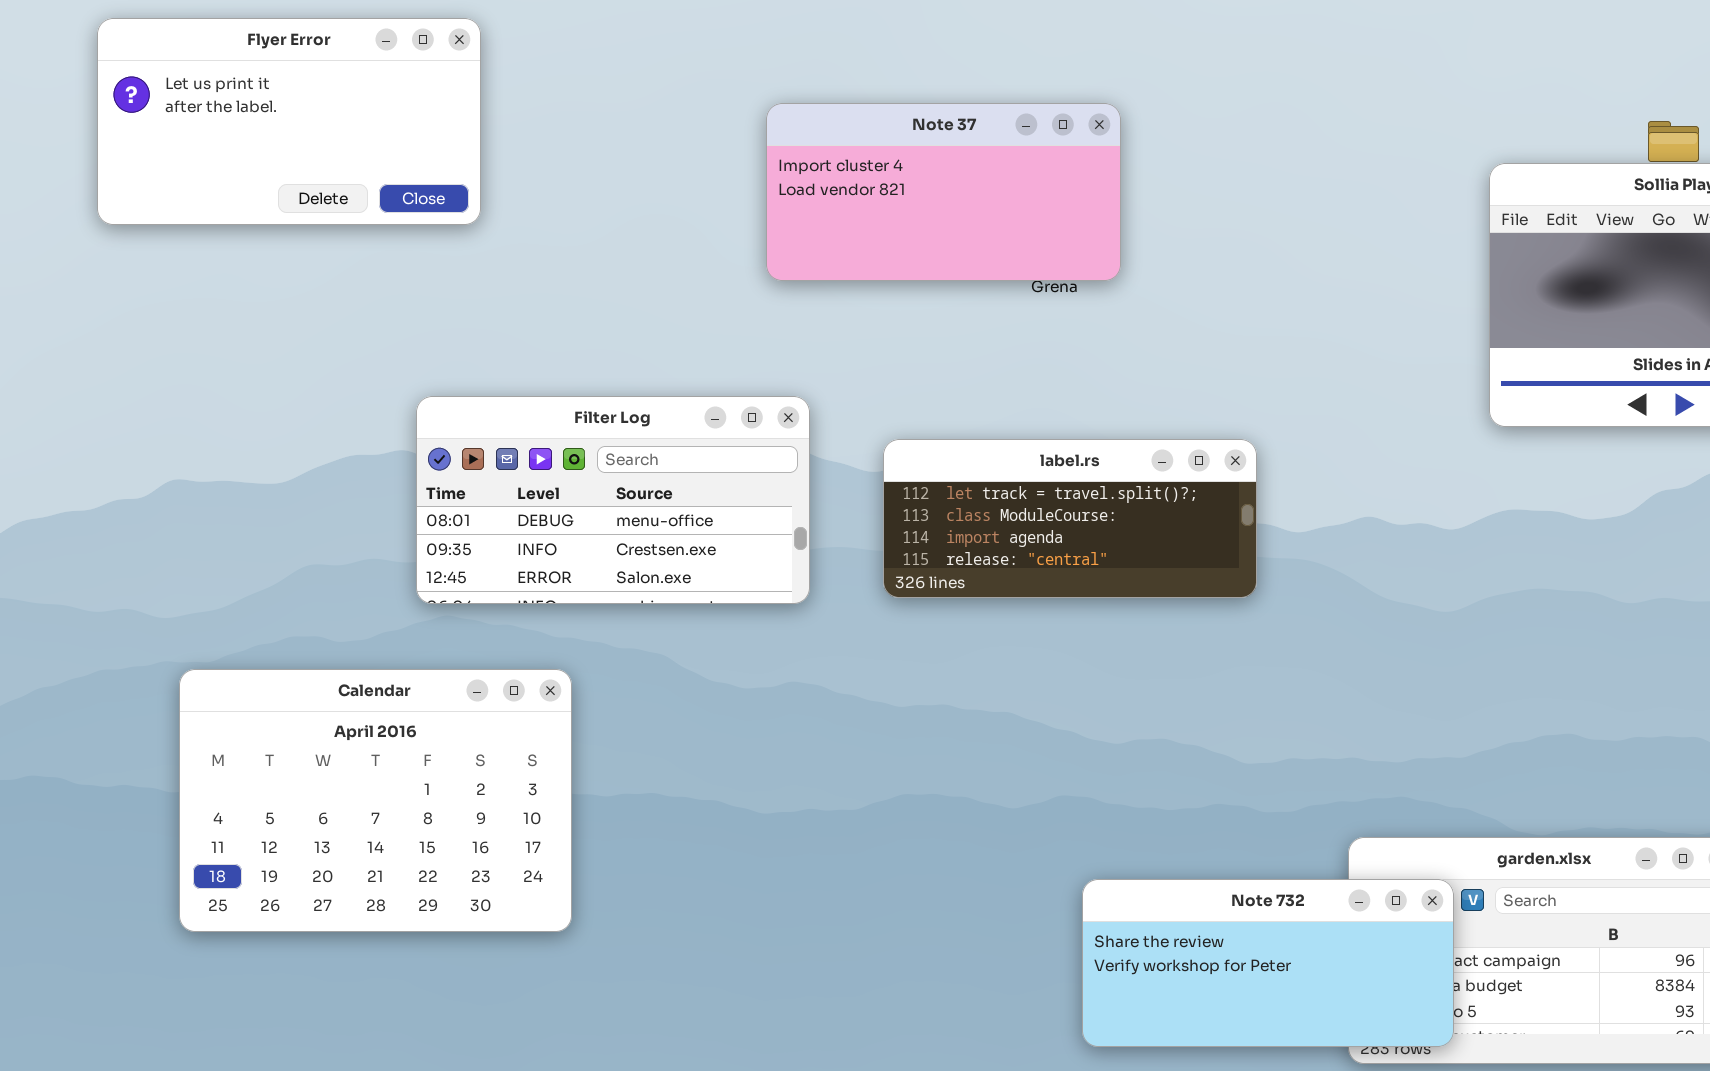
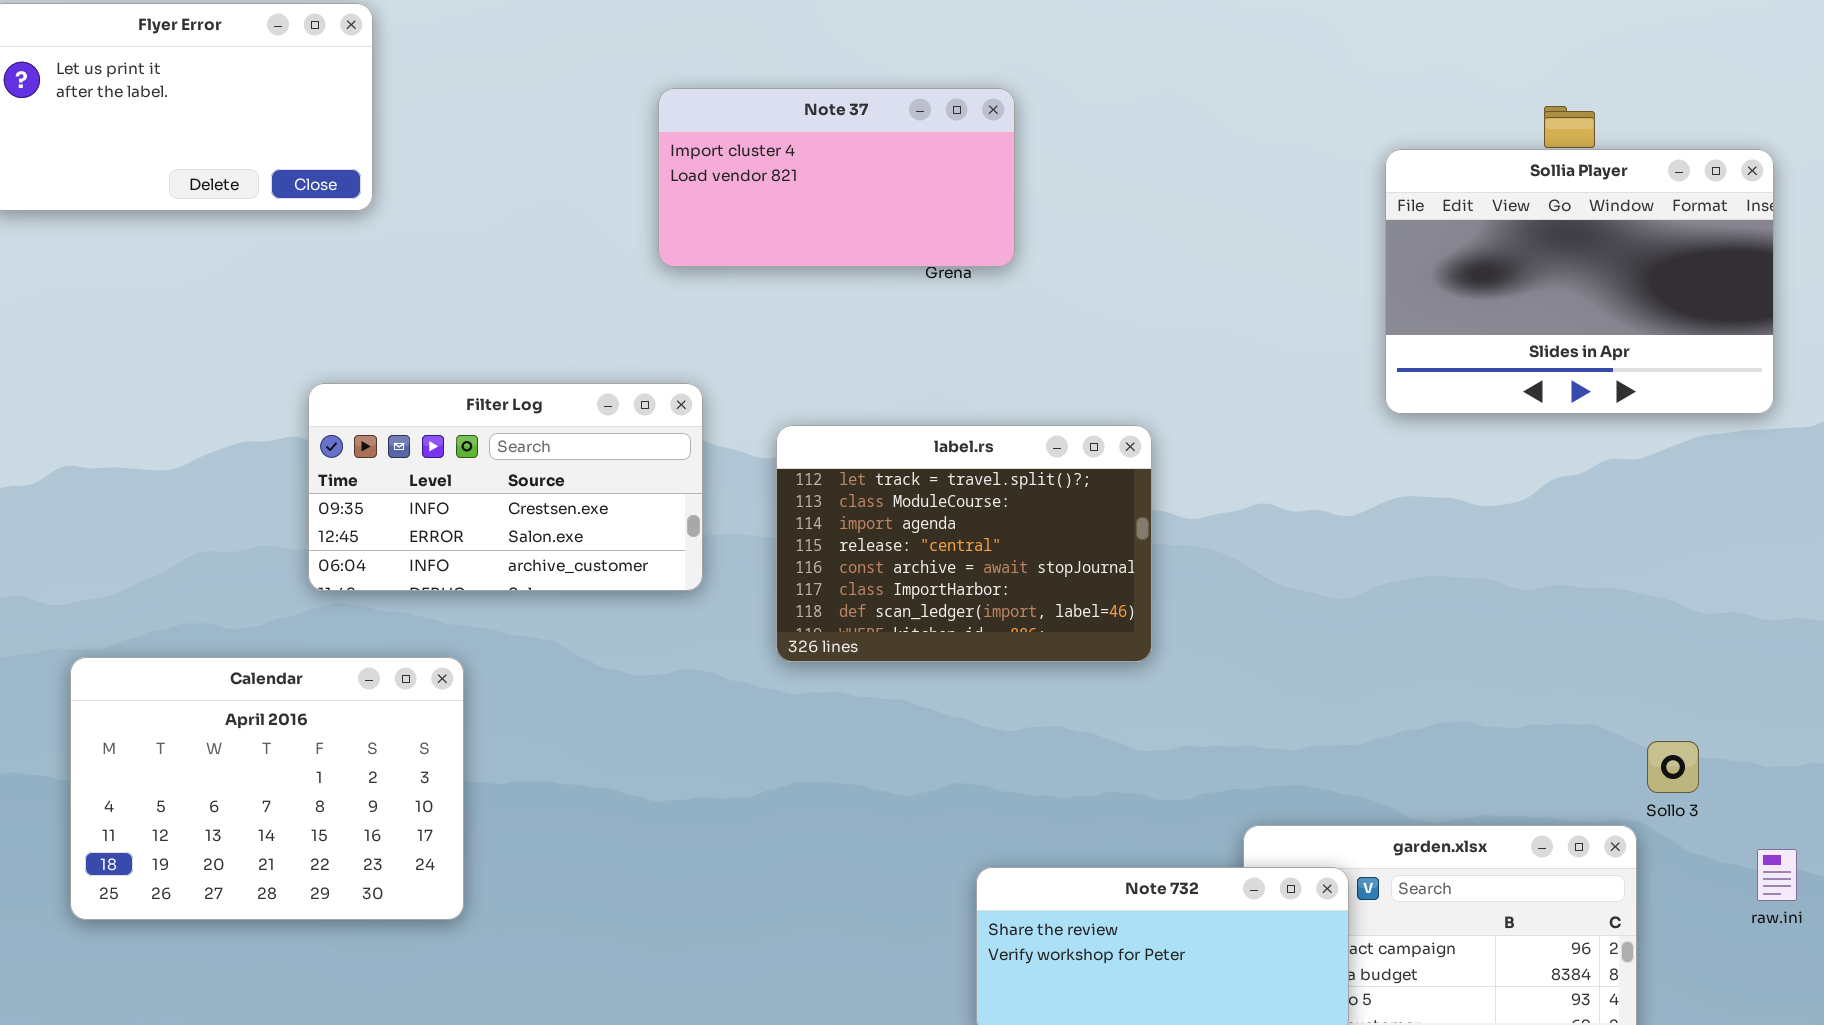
Filter Log: [416,396,810,604] -> [308,383,703,591], scrolled down 1 row
label.rs: [883,439,1257,598] -> [776,425,1152,662], resized

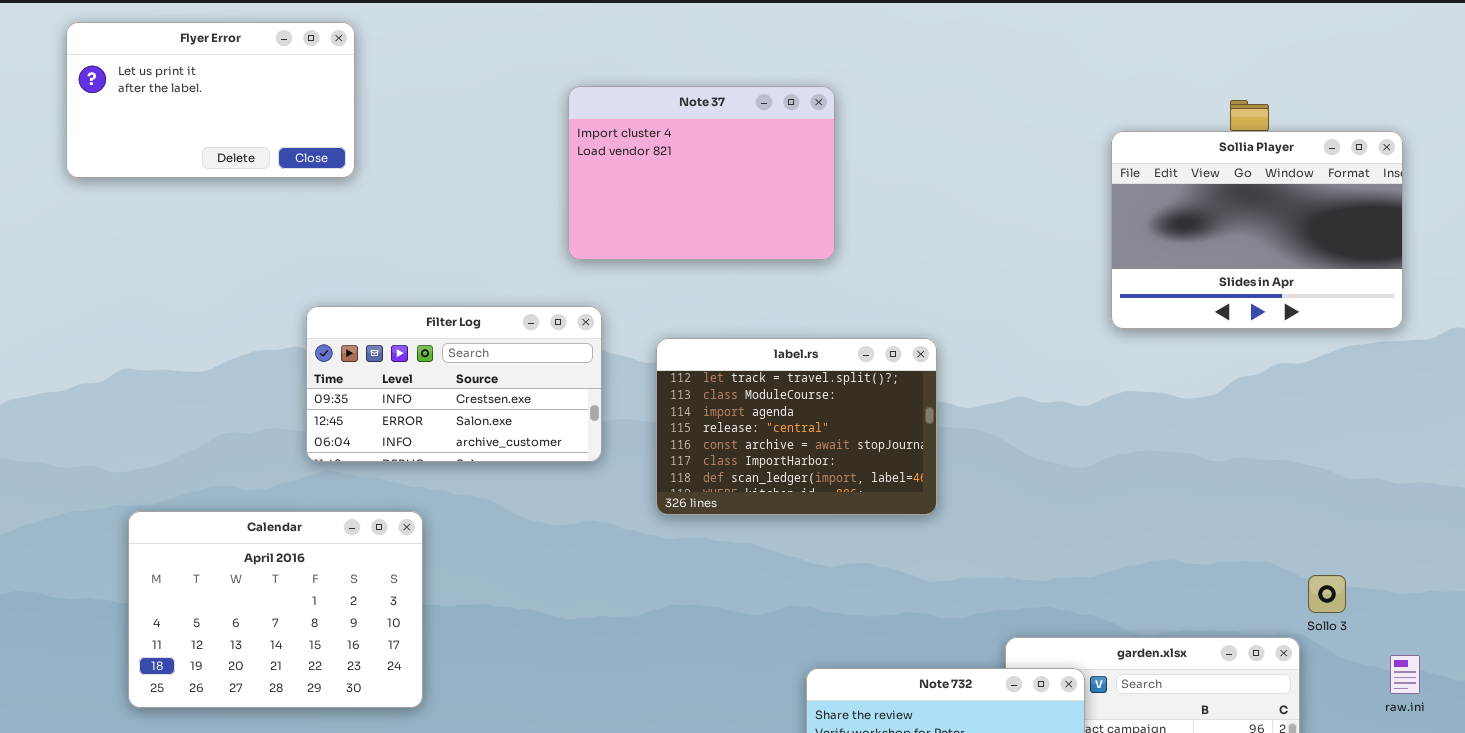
Note 37: [658,88,1015,267] -> [568,86,835,260], resized

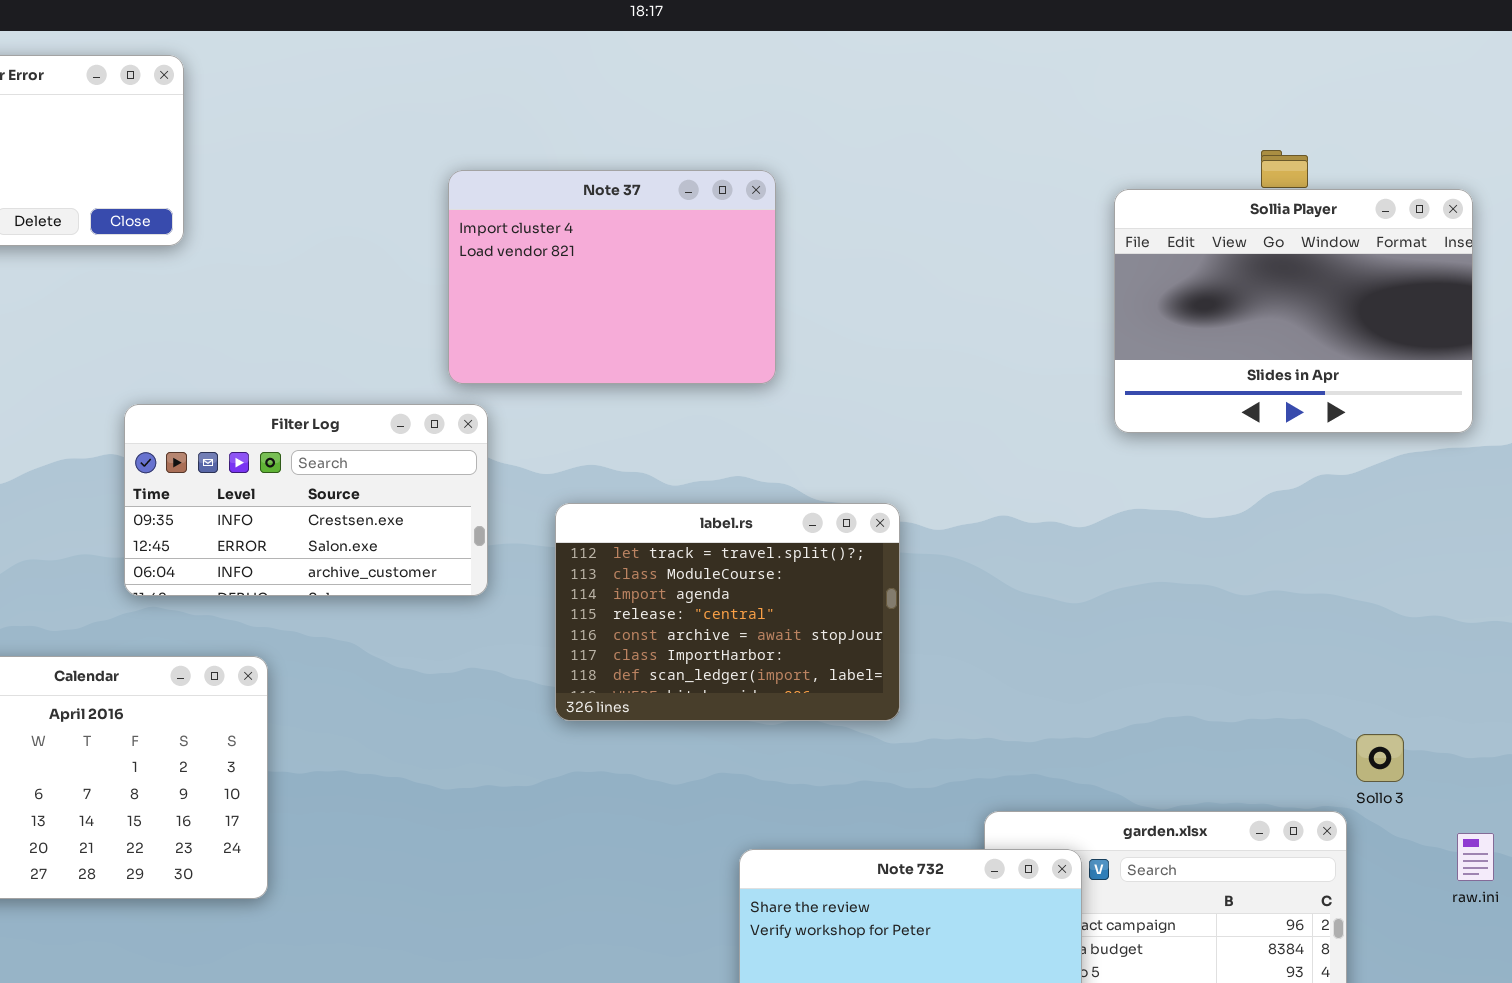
Note 37: [568,86,835,260] -> [448,170,776,384], moved
label.rs: [656,338,937,515] -> [555,503,900,721], moved

